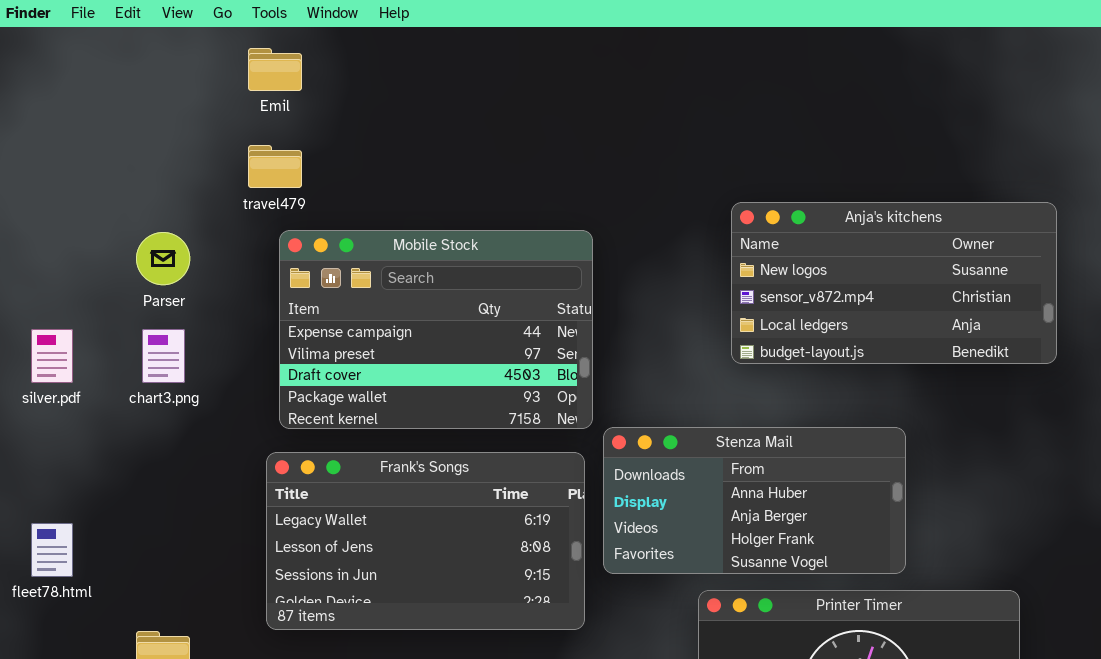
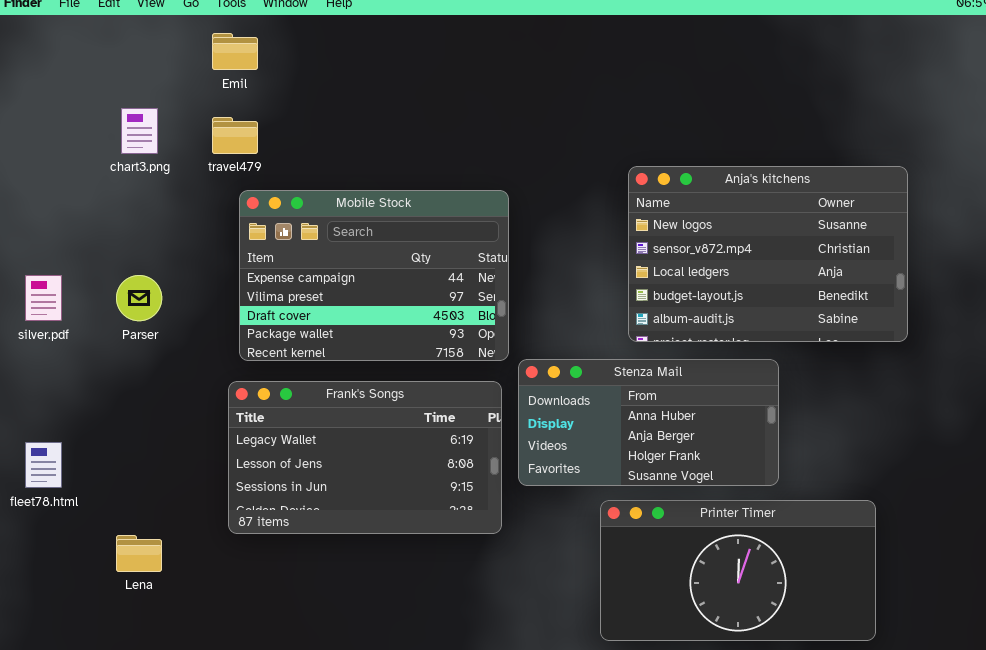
Anja's kitchens: [731,202,1057,364] -> [628,166,908,342], resized
Parser: [136,232,190,285] -> [116,275,162,321], moved
chart3.png: [142,329,185,383] -> [121,108,158,154], moved

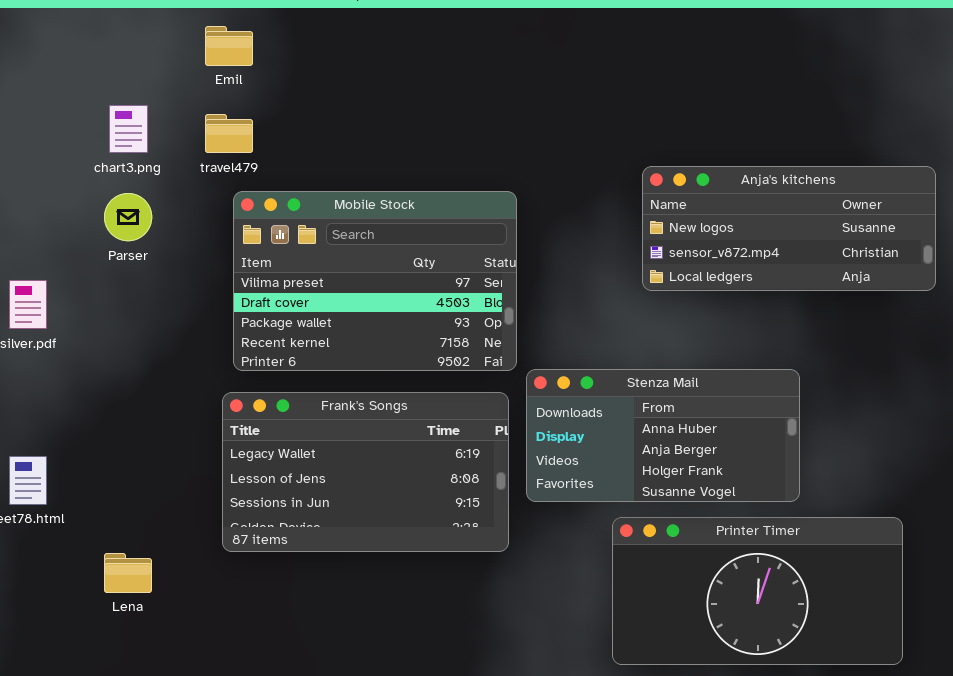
Anja's kitchens: [628,166,908,342] -> [642,166,936,291], resized
Mobile Stock: [239,190,509,361] -> [233,191,517,371], scrolled down 1 row
Parser: [116,275,162,321] -> [104,193,152,241], moved

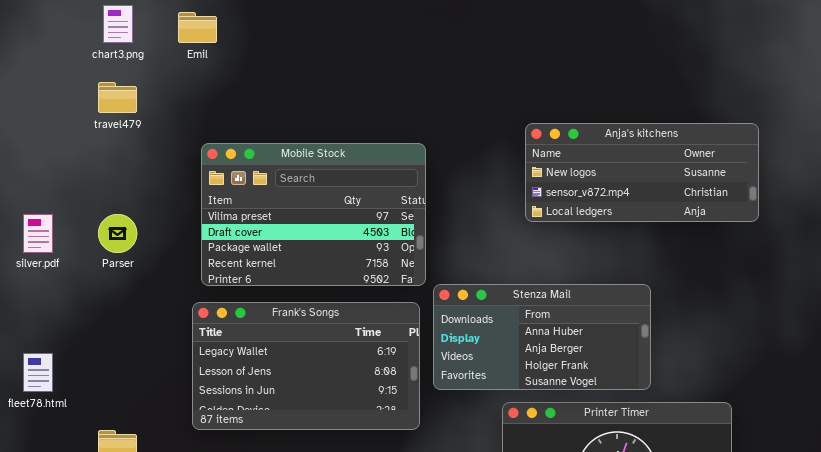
chart3.png: [109,105,148,153] -> [103,5,133,43], moved
travel479: [205,114,253,153] -> [98,82,137,113], moved
Parser: [104,193,152,241] -> [98,214,137,253], moved

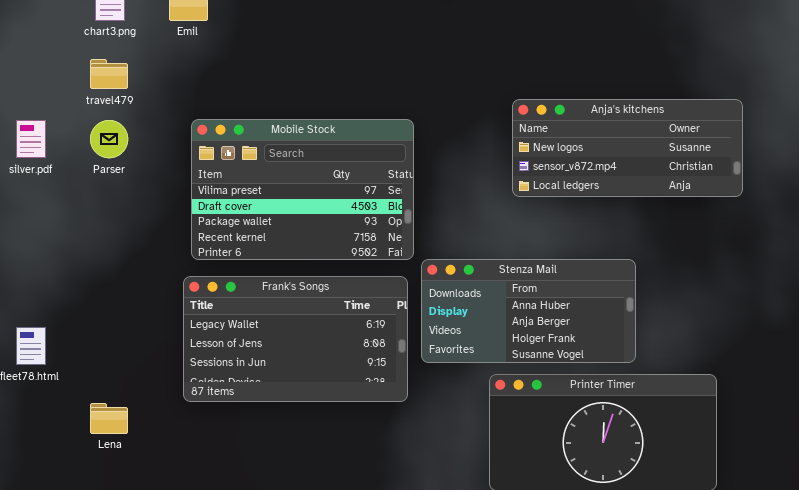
silver.pdf: [23,214,53,253] -> [16,120,46,158], moved
Parser: [98,214,137,253] -> [90,120,128,158], moved

